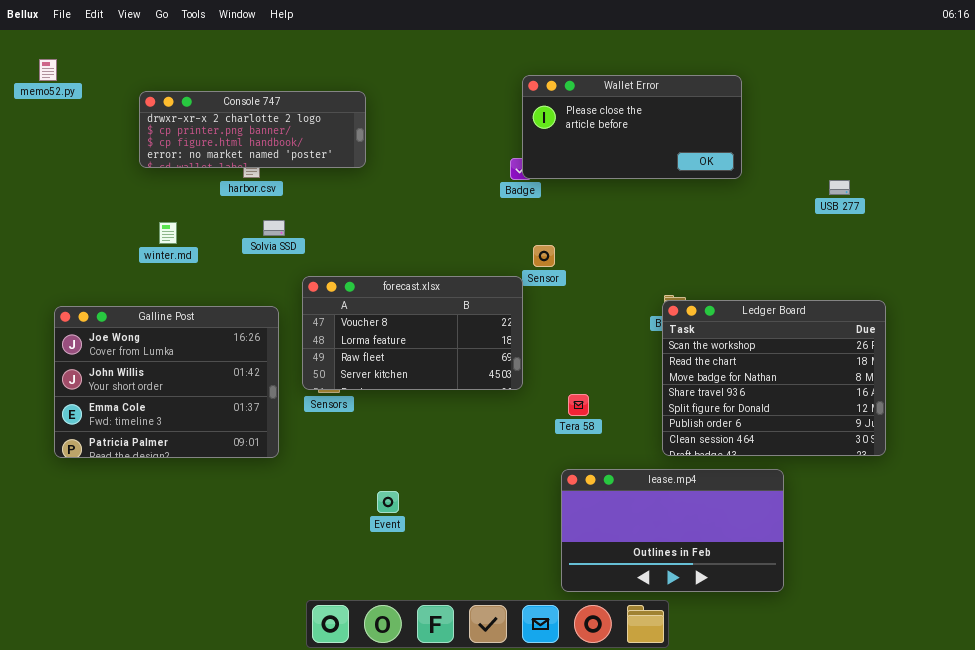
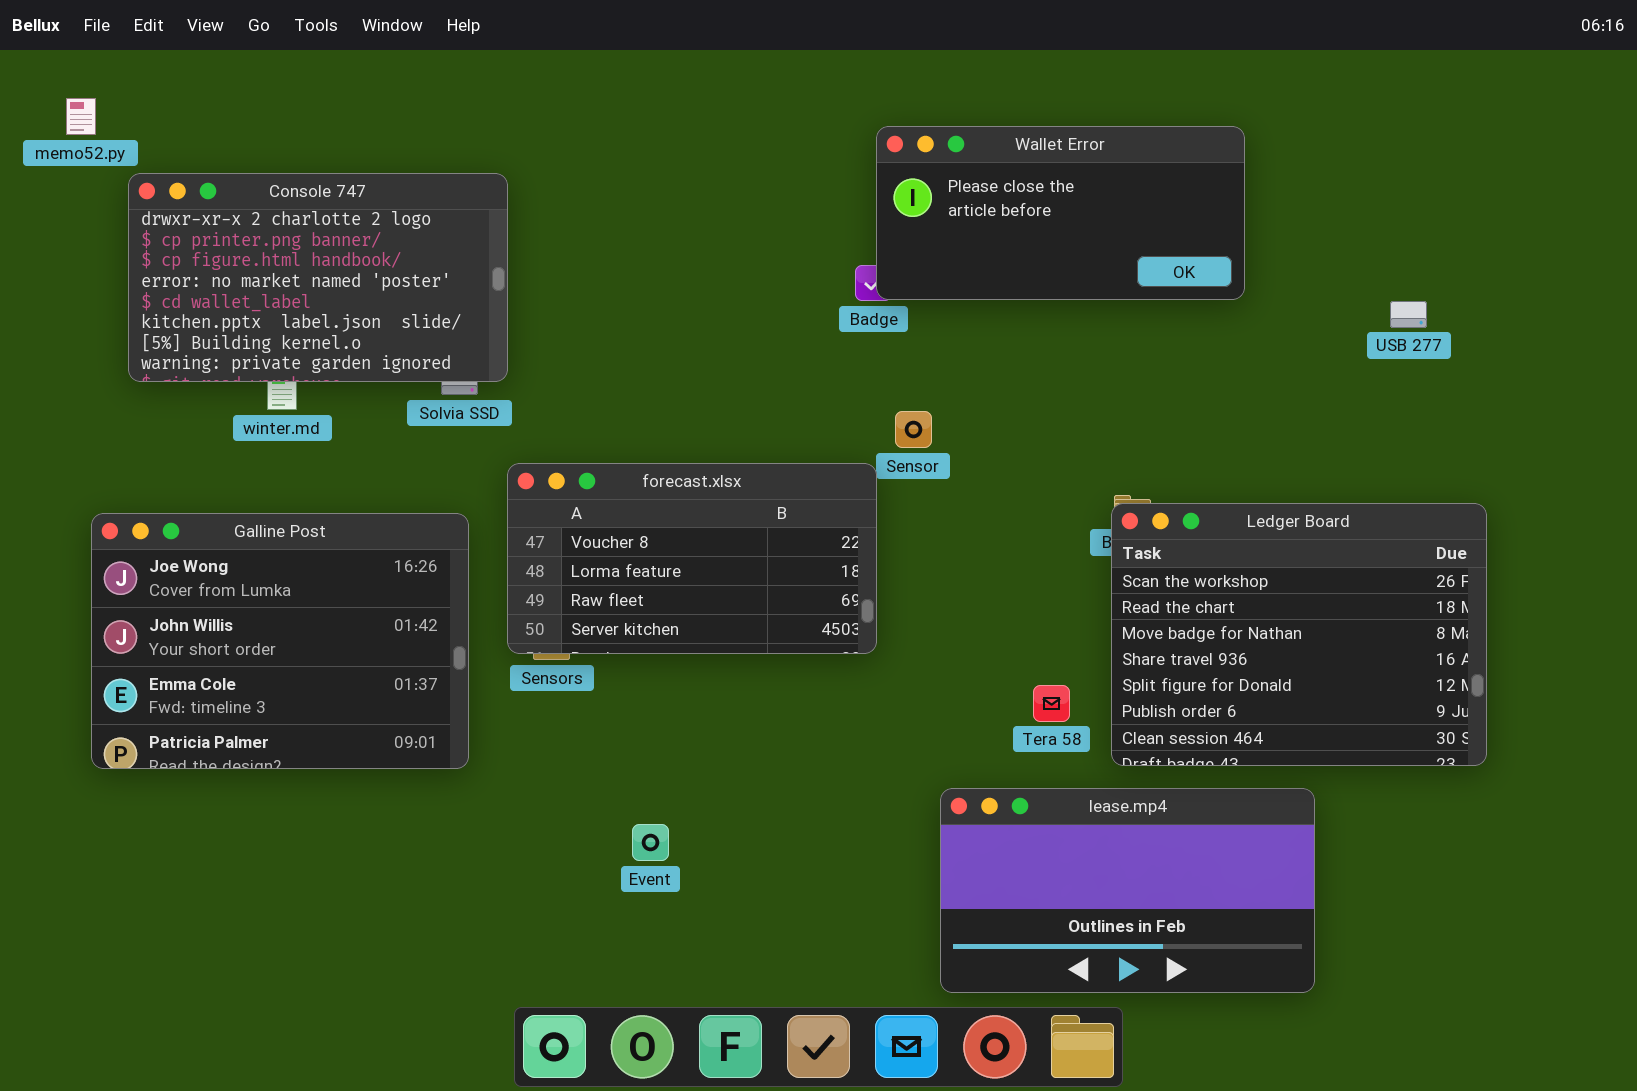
Console 747: [139,91,366,168] -> [128,173,508,382], moved, resized
Tera 58: [568,394,589,416] -> [1033,685,1070,722], moved

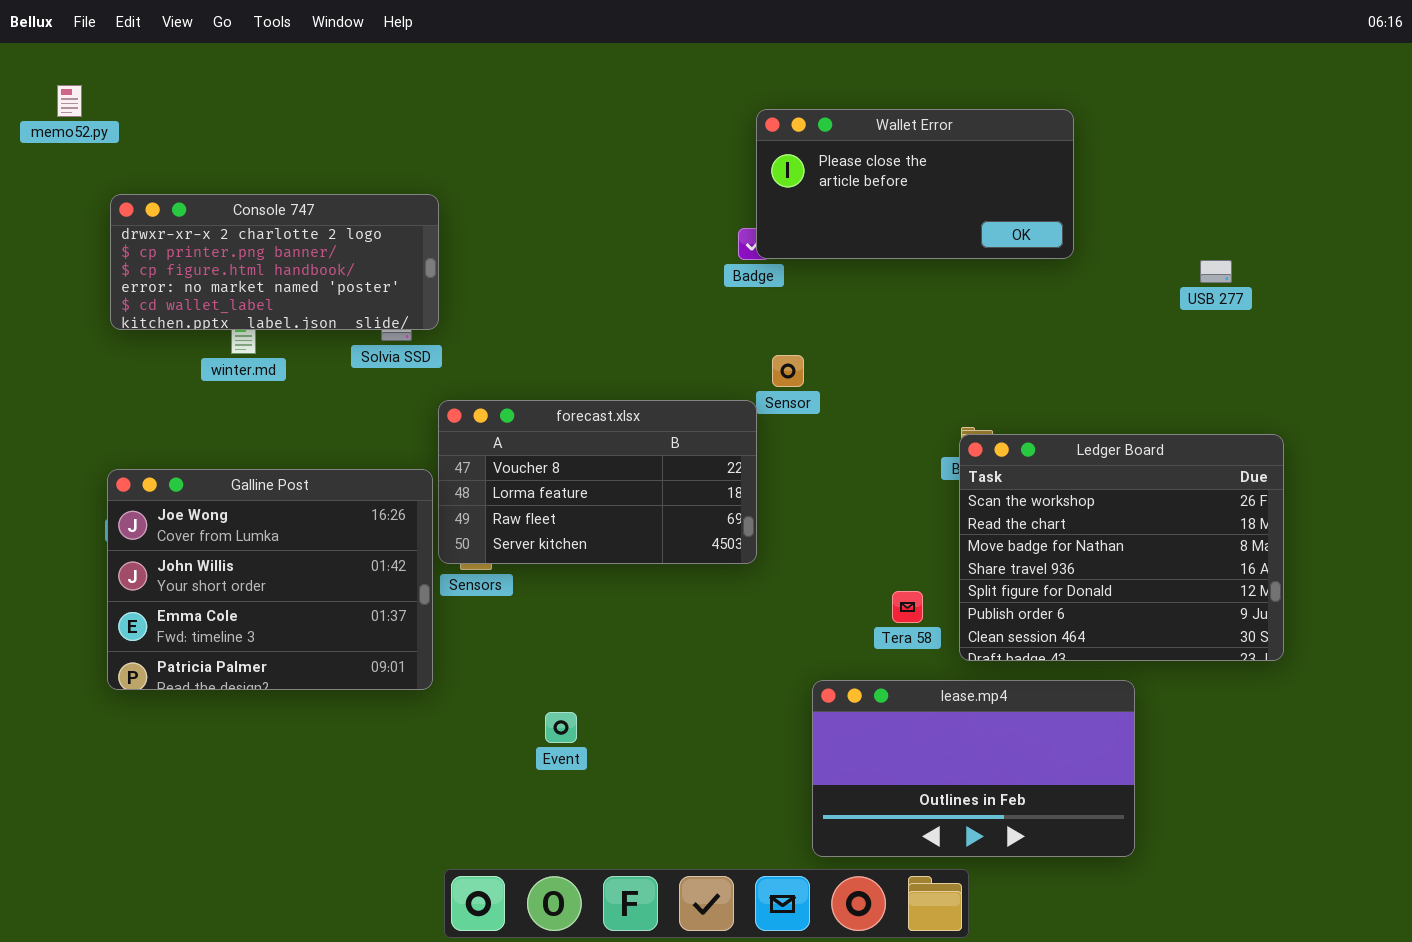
Console 747: [128,173,508,382] -> [110,194,439,330], resized
Galline Post: [91,513,469,769] -> [107,469,433,690], moved

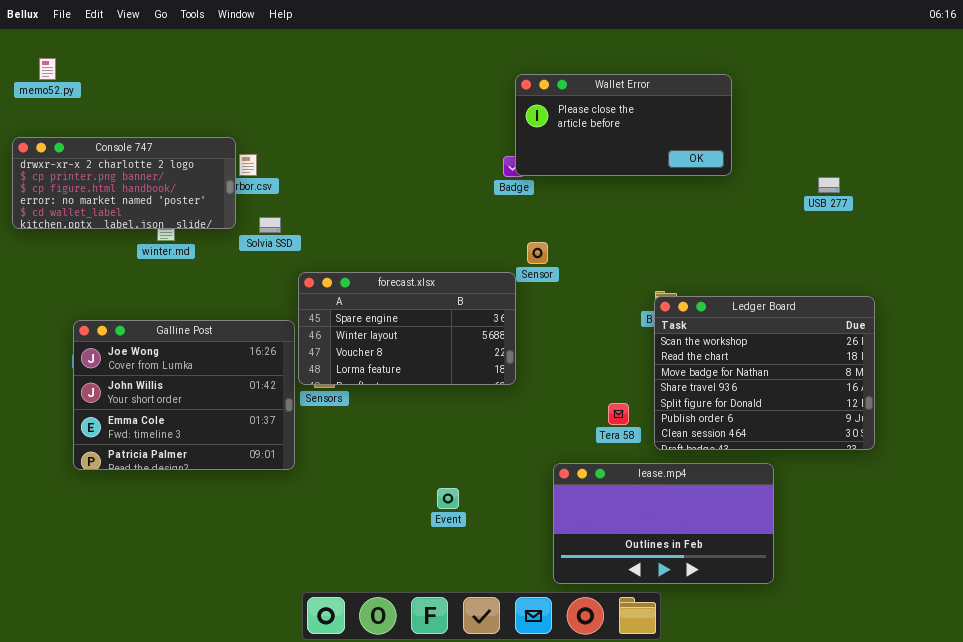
Console 747: [110,194,439,330] -> [12,137,236,229], moved
forecast.xlsx: [438,400,757,564] -> [298,272,516,385], scrolled up 2 rows
Event: [545,712,577,743] -> [437,488,459,509], moved

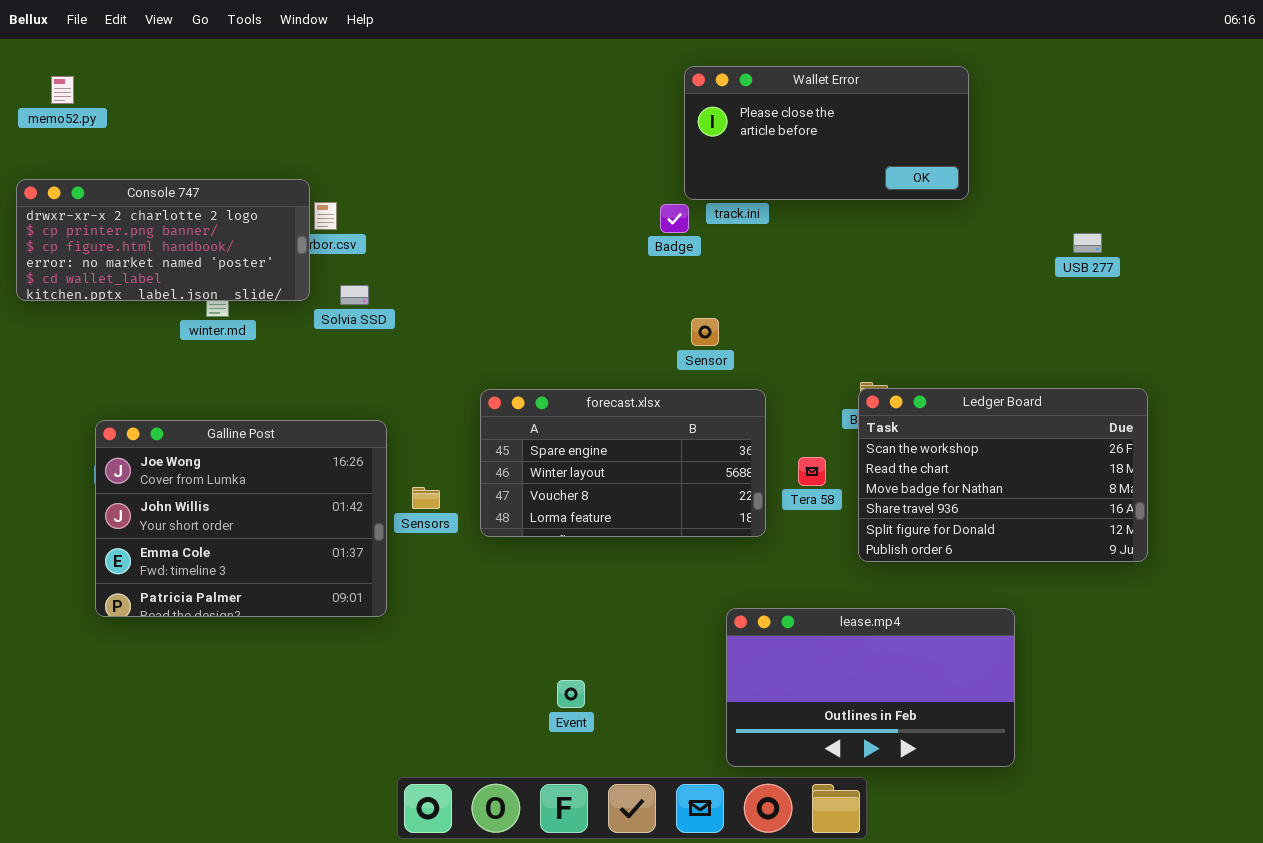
Wallet Error: [515,74,732,176] -> [684,66,969,200], moved
forecast.xlsx: [298,272,516,385] -> [480,389,766,537], moved
Ledger Board: [654,296,875,450] -> [858,388,1148,562], resized
Tera 58: [608,403,629,425] -> [798,457,826,486], moved
Event: [437,488,459,509] -> [557,680,585,708], moved

